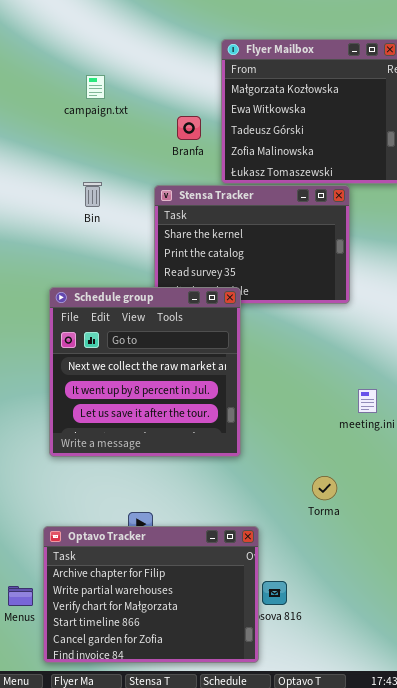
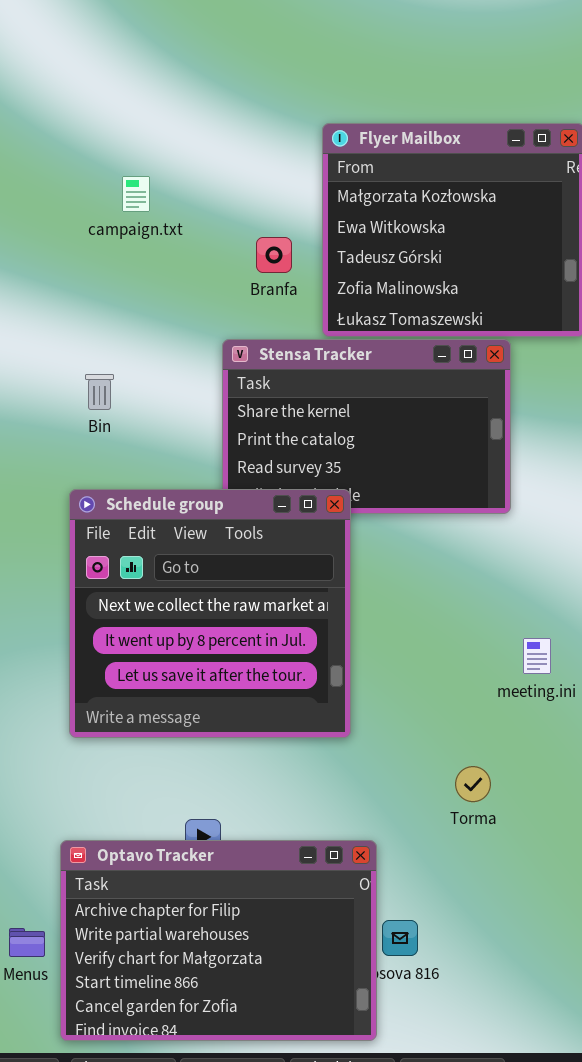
Bin: [83,182,102,207] -> [85,374,114,410], moved

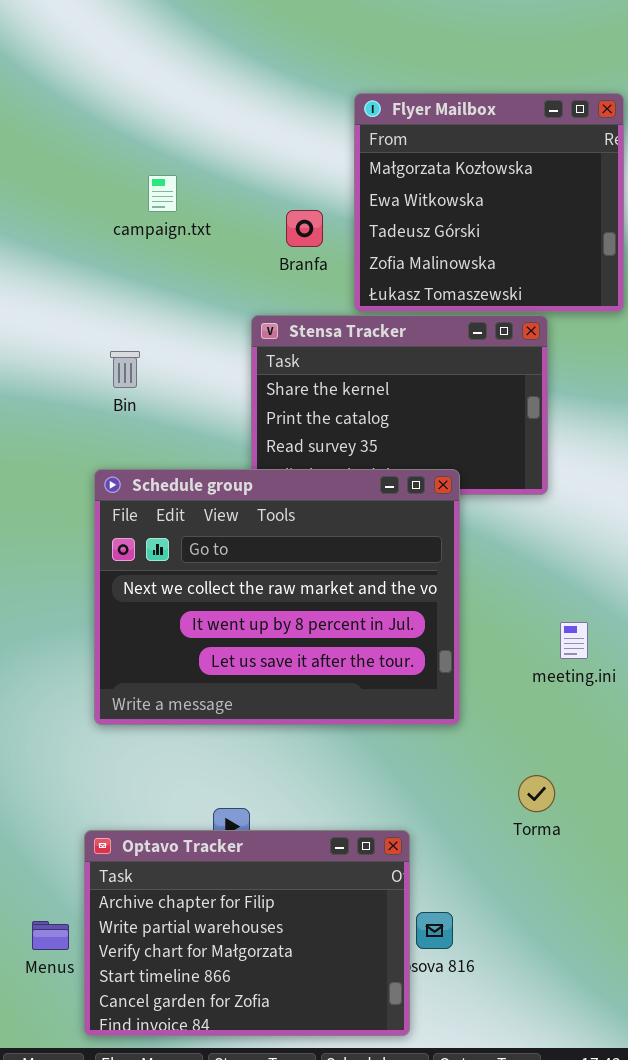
campaign.txt: [122,176,150,212] -> [148,175,177,212], moved
Schedule group: [69,489,351,738] -> [94,469,460,725], resized
Torma: [455,766,491,802] -> [518,775,555,812], moved

